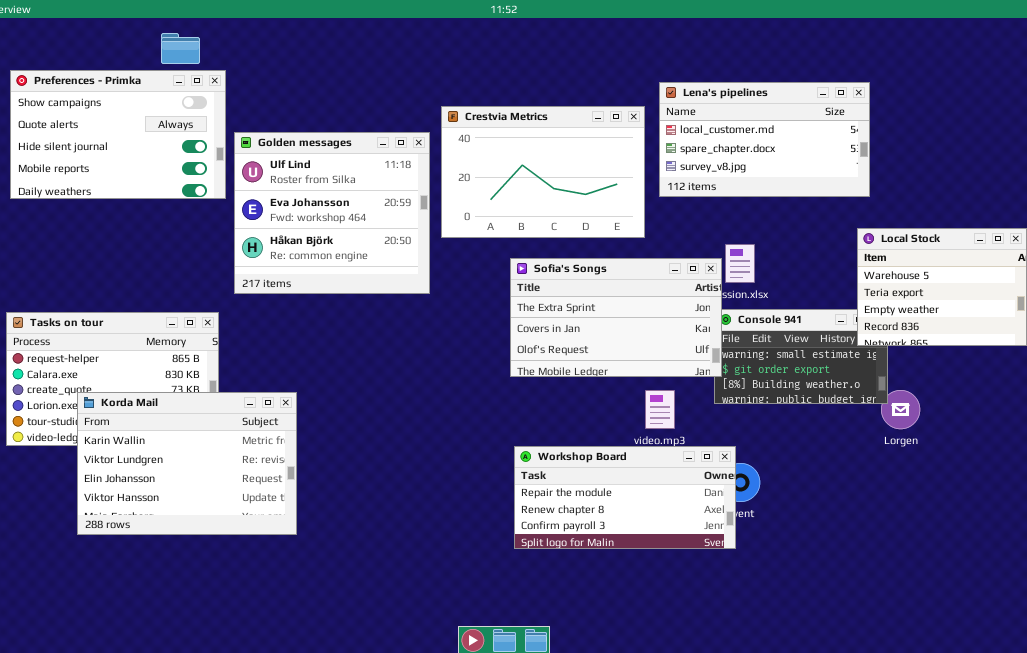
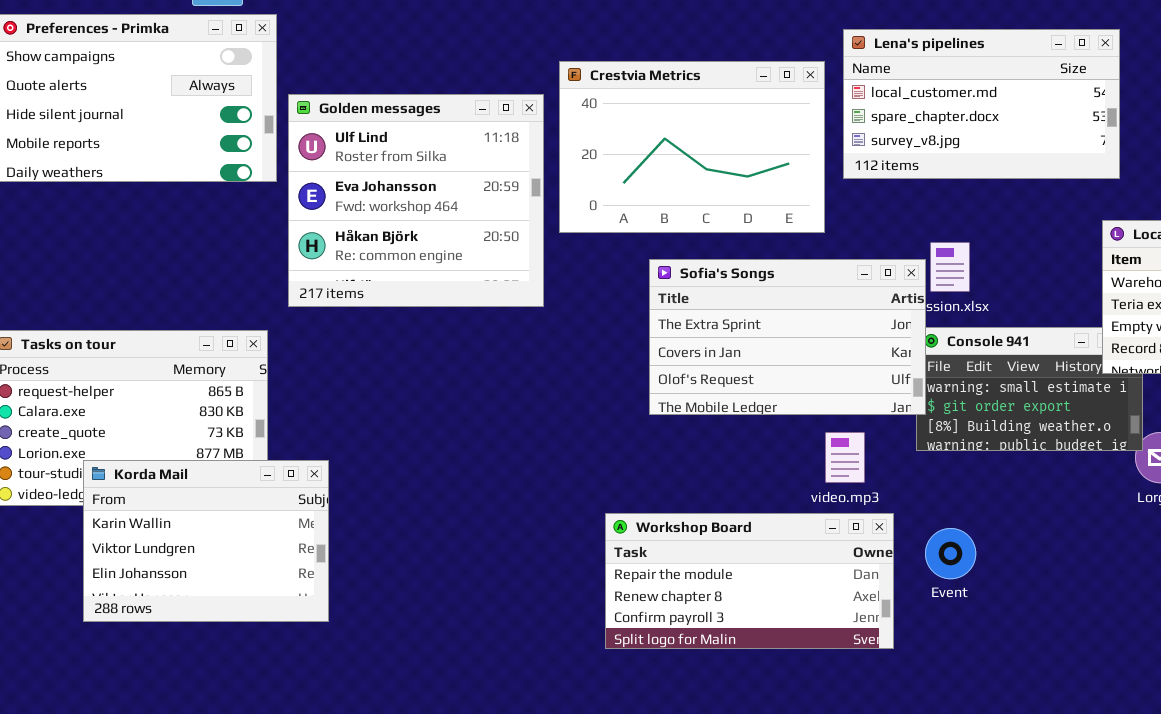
Korda Mail: [77,392,297,535] -> [83,460,329,622], resized
Workshop Board: [514,446,736,549] -> [605,513,894,649], moved

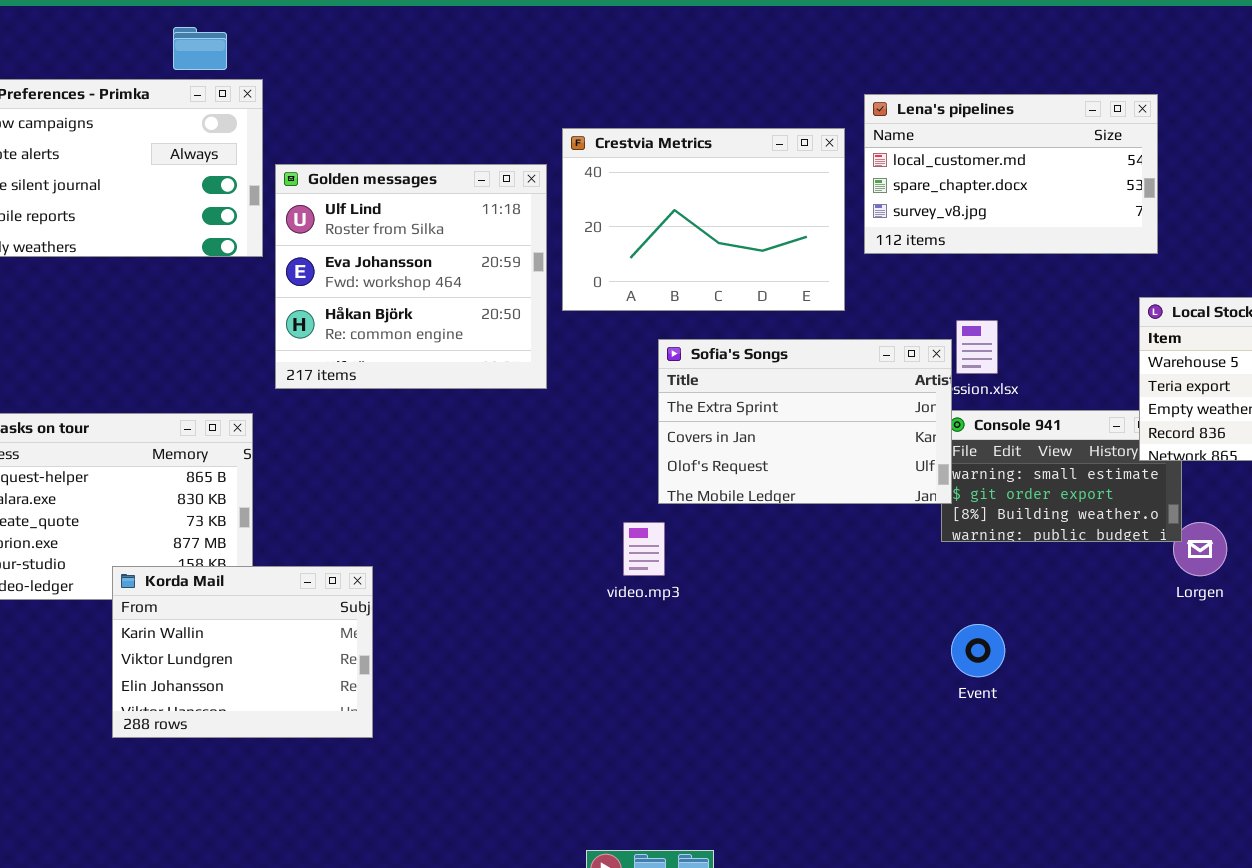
video.mp3: [825,432,865,483] -> [623,522,665,576], moved
Korda Mail: [83,460,329,622] -> [112,566,373,738], moved
Workshop Board: [605,513,894,649] -> none, closed

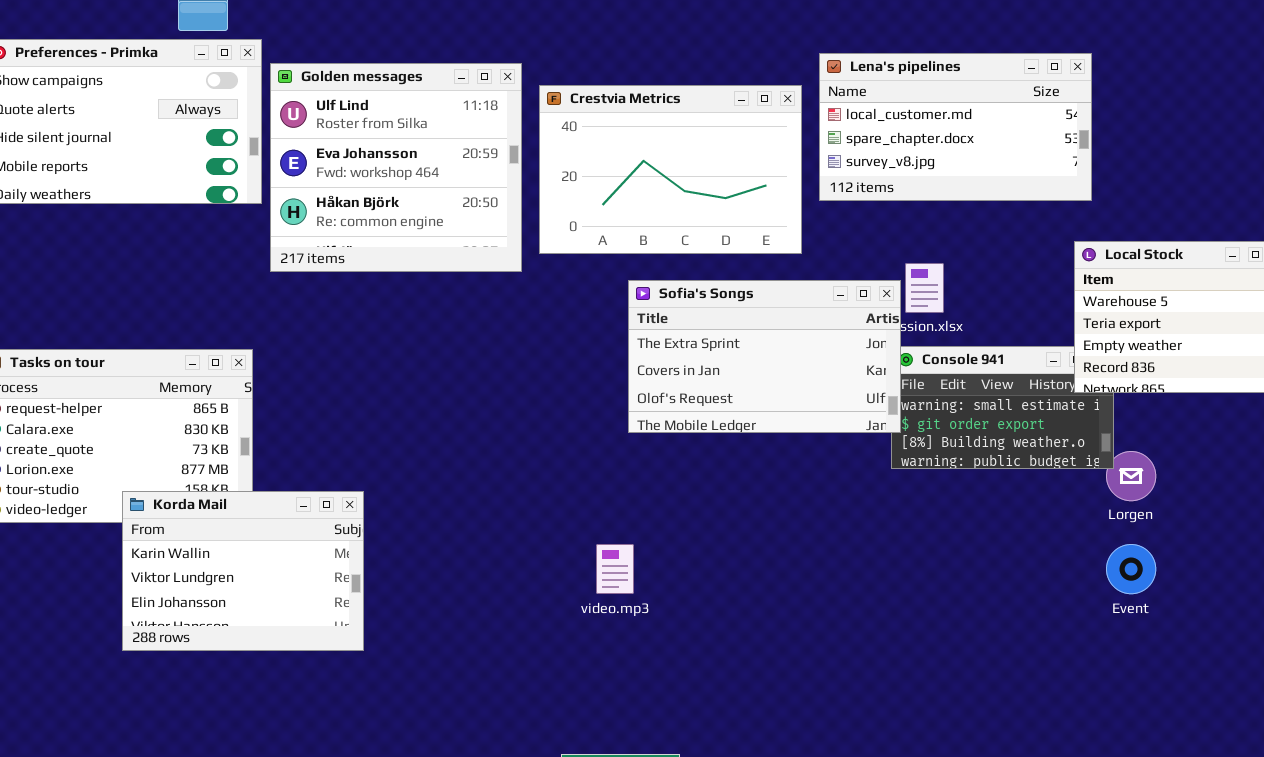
Golden messages: [275,164,547,389] -> [270,63,522,272], moved
video.mp3: [623,522,665,576] -> [596,544,634,594], moved
Event: [951,624,1005,677] -> [1106,544,1156,594], moved

